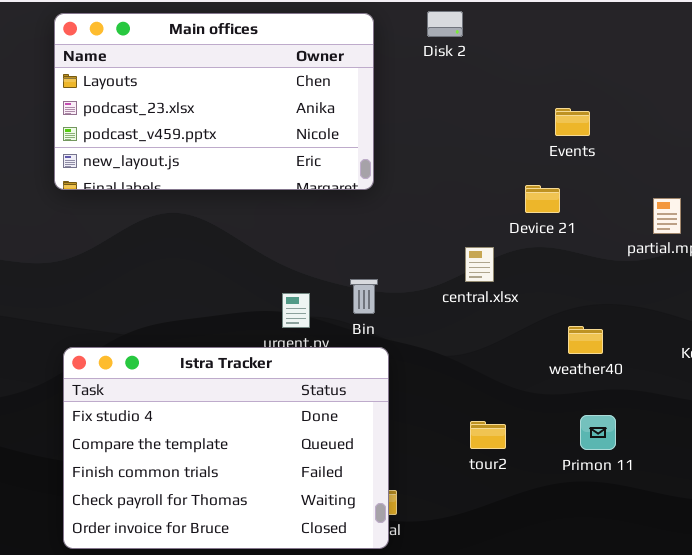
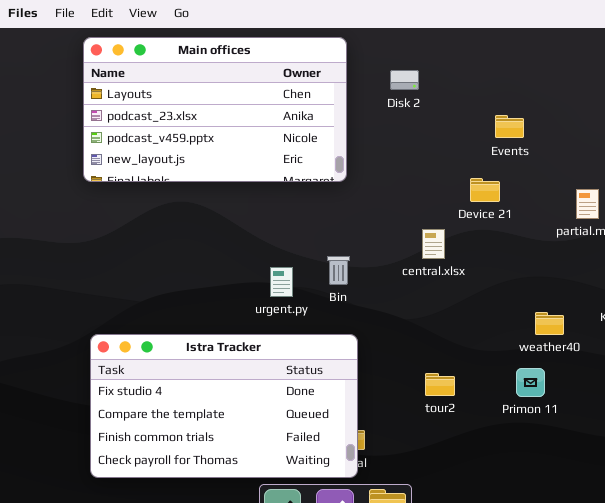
Disk 2: [427,11,463,37] -> [390,70,419,90], moved
weather40: [568,326,603,354] -> [535,312,564,335], moved
Istra Tracker: [63,347,389,549] -> [90,334,358,478], resized

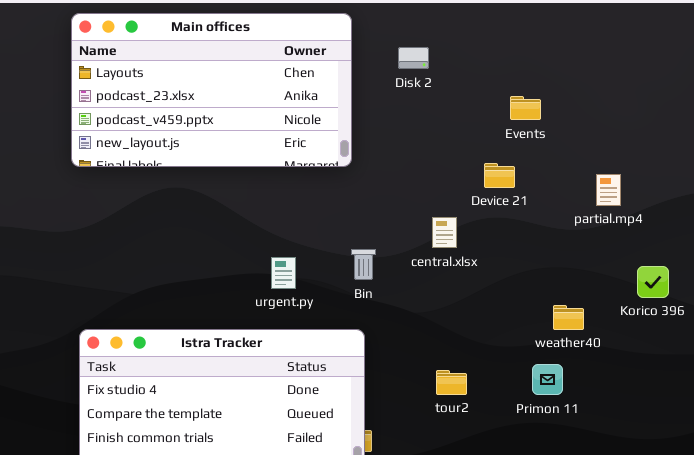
Bin: [327,256,350,285] -> [351,249,376,280], moved

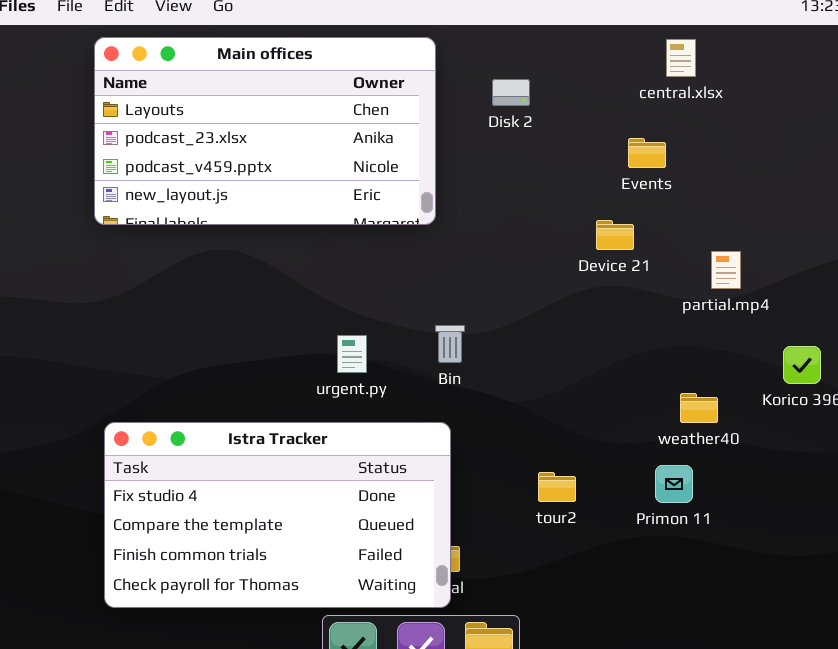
partial.mp4: [596,174,621,206] -> [711,251,741,289], moved
central.xlsx: [432,217,457,248] -> [666,39,696,77], moved

